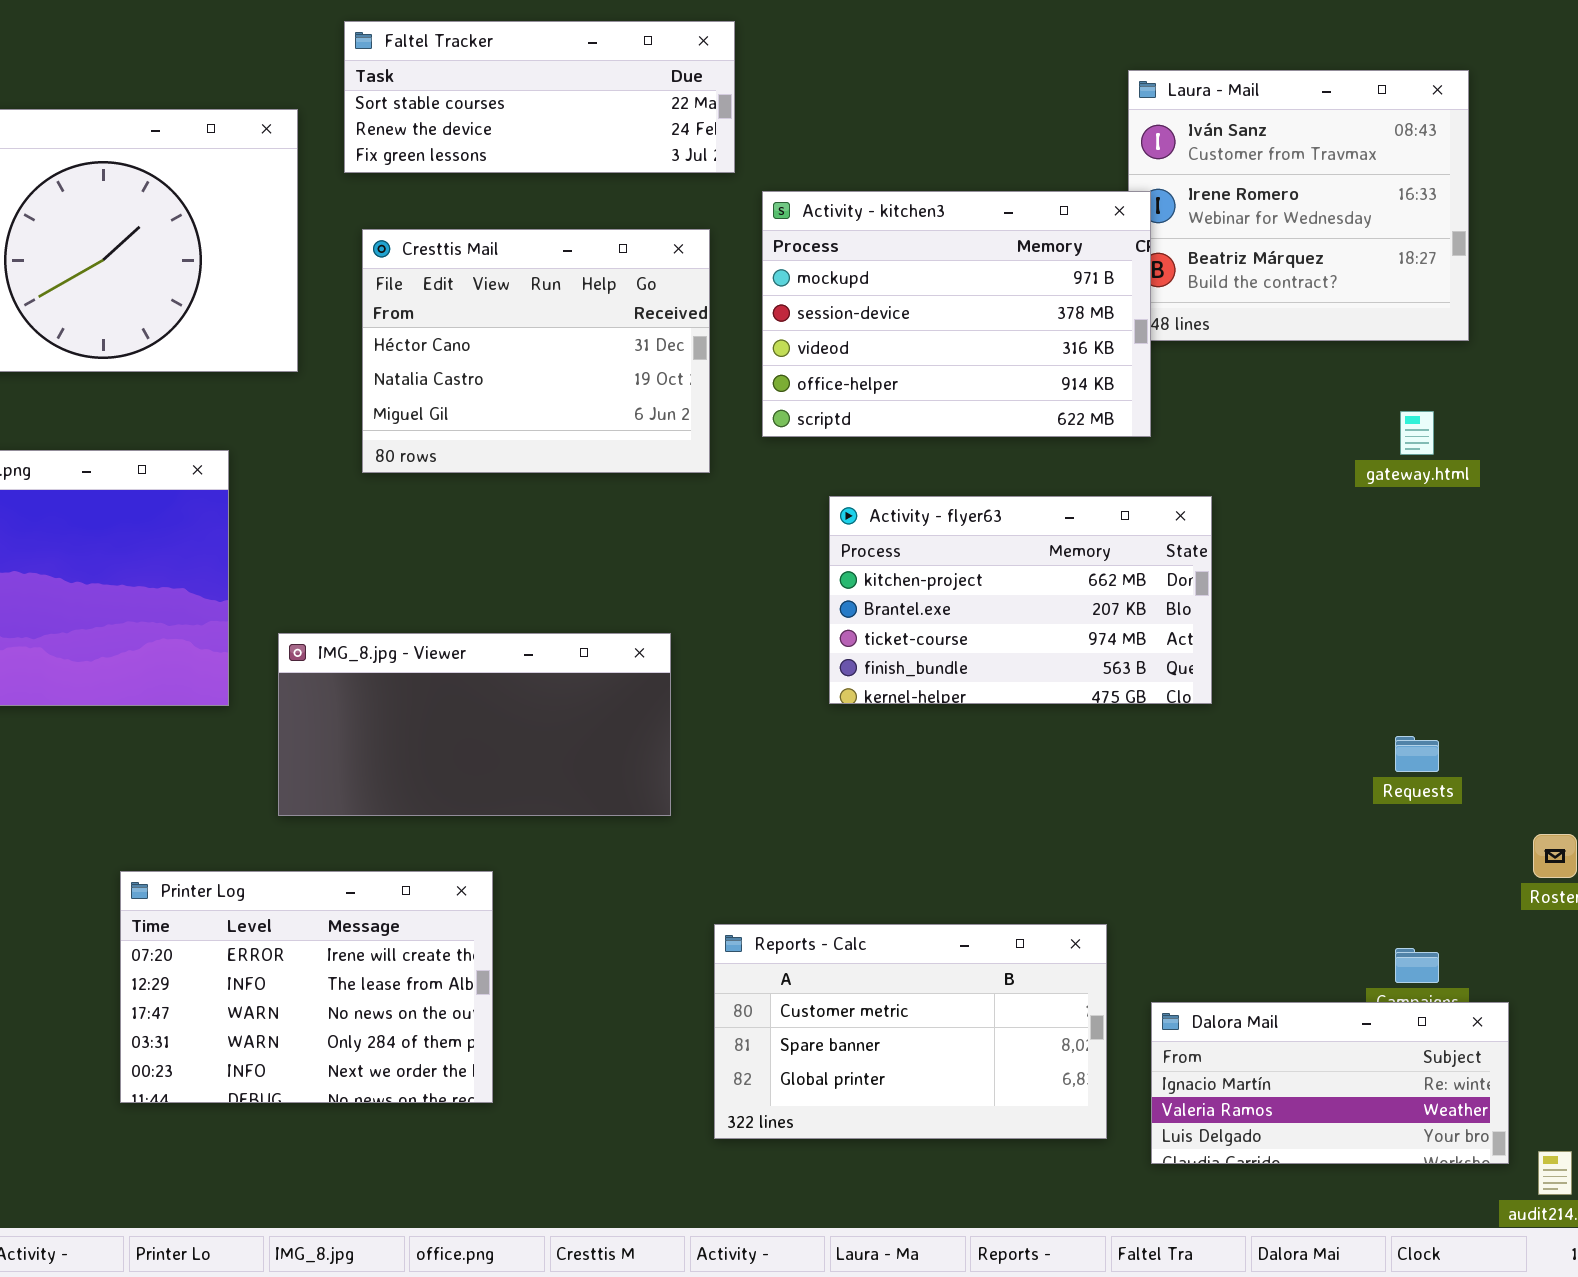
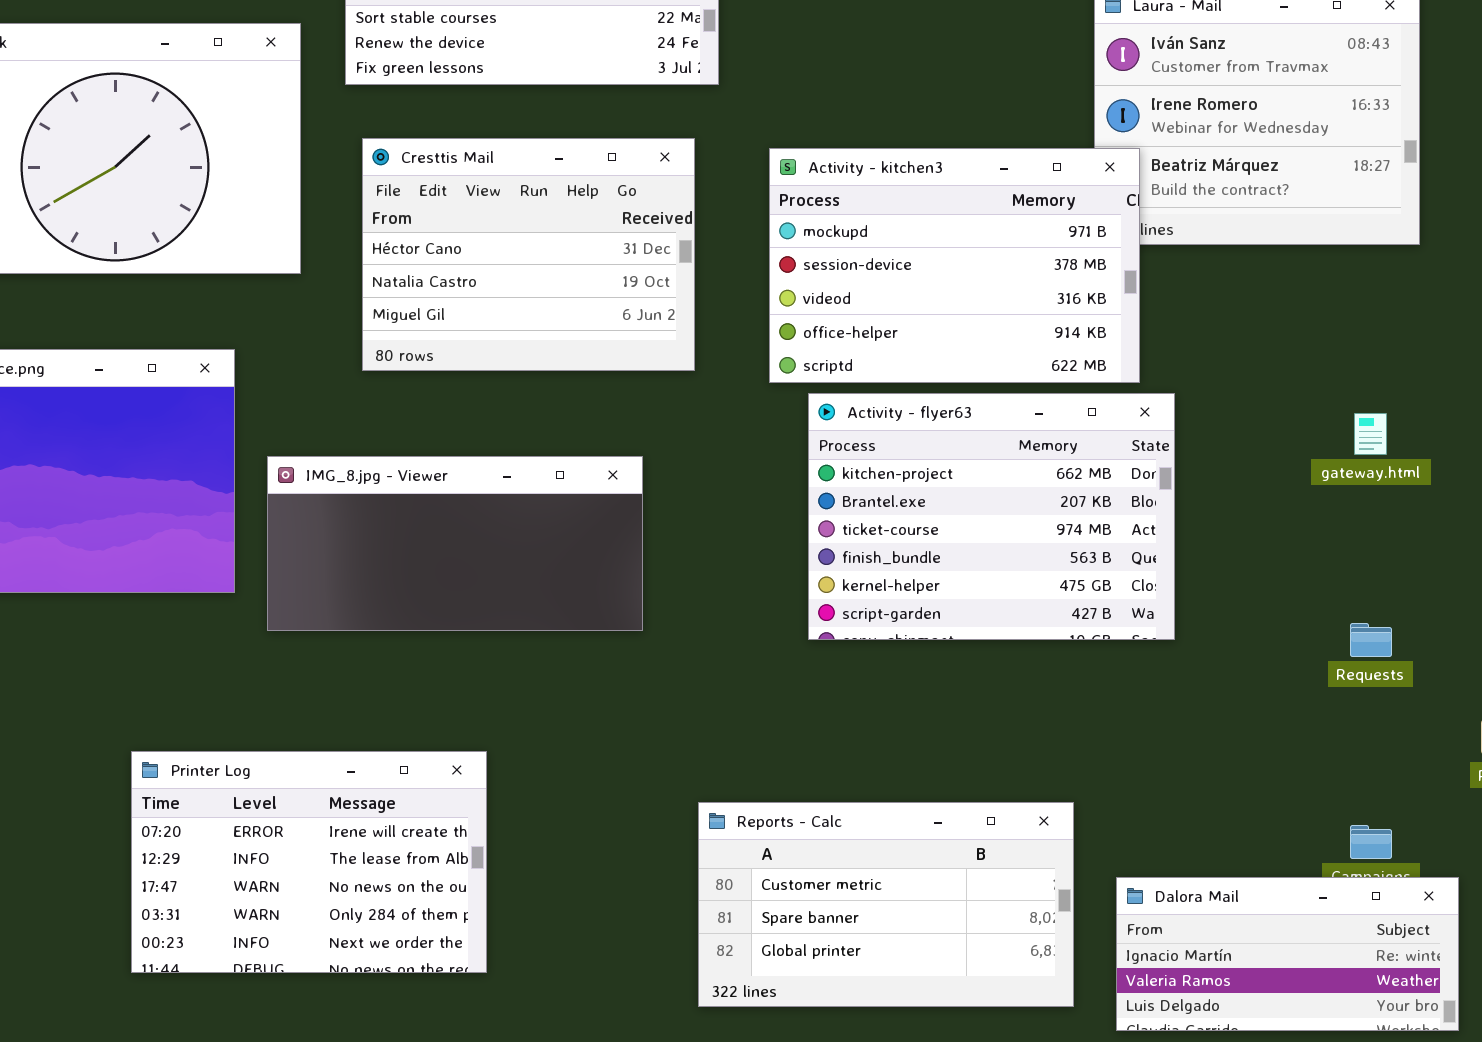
Activity - kitchen3: [762,191,1151,437] -> [769,148,1140,383], moved
gateway.html: [1400,411,1434,455] -> [1354,413,1387,455], moved
Activity - flyer63: [829,496,1212,704] -> [808,393,1175,640], resized
IMG_8.jpg - Viewer: [278,633,671,816] -> [267,456,643,631], moved

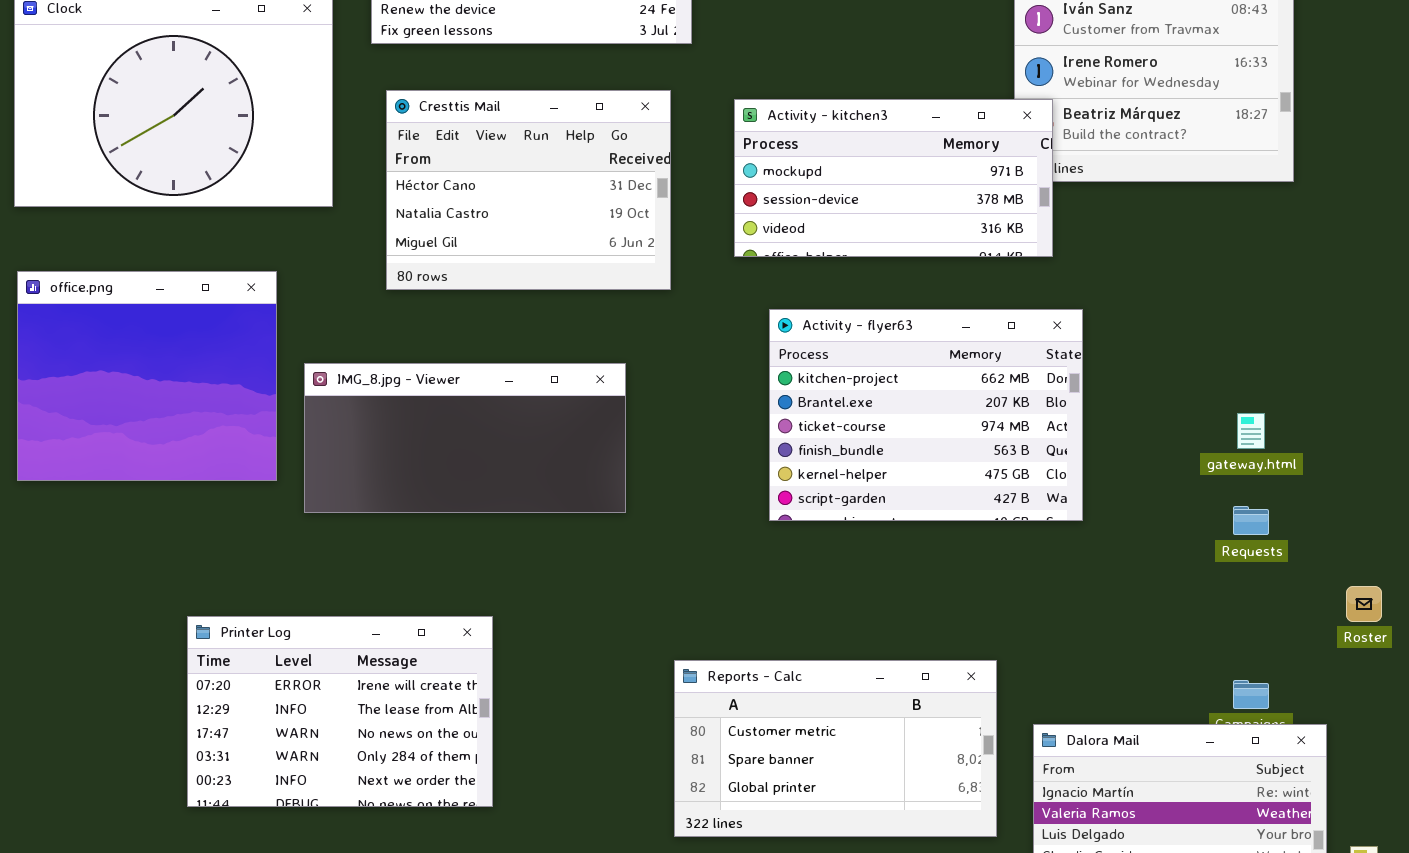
Activity - kitchen3: [769,148,1140,383] -> [734,99,1053,257], resized
gateway.html: [1354,413,1387,455] -> [1237,413,1265,449], moved

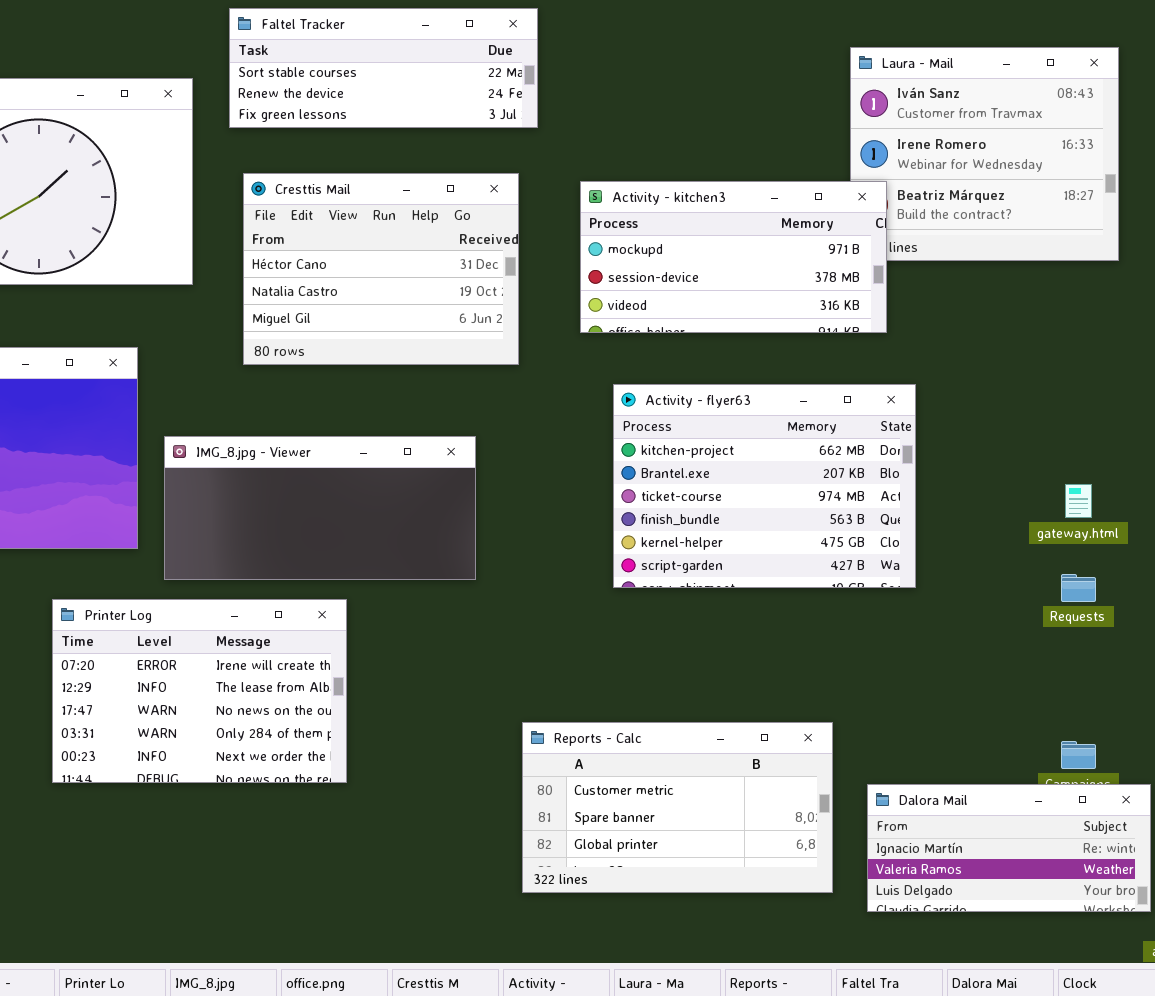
Printer Log: [187,616,493,807] -> [52,599,347,783], moved

